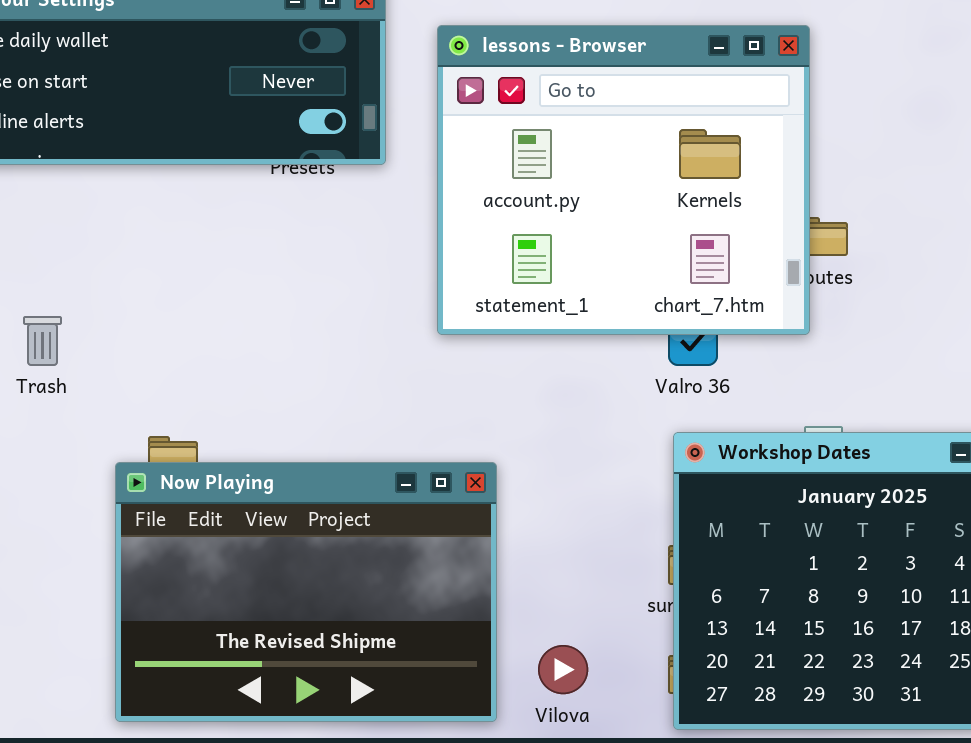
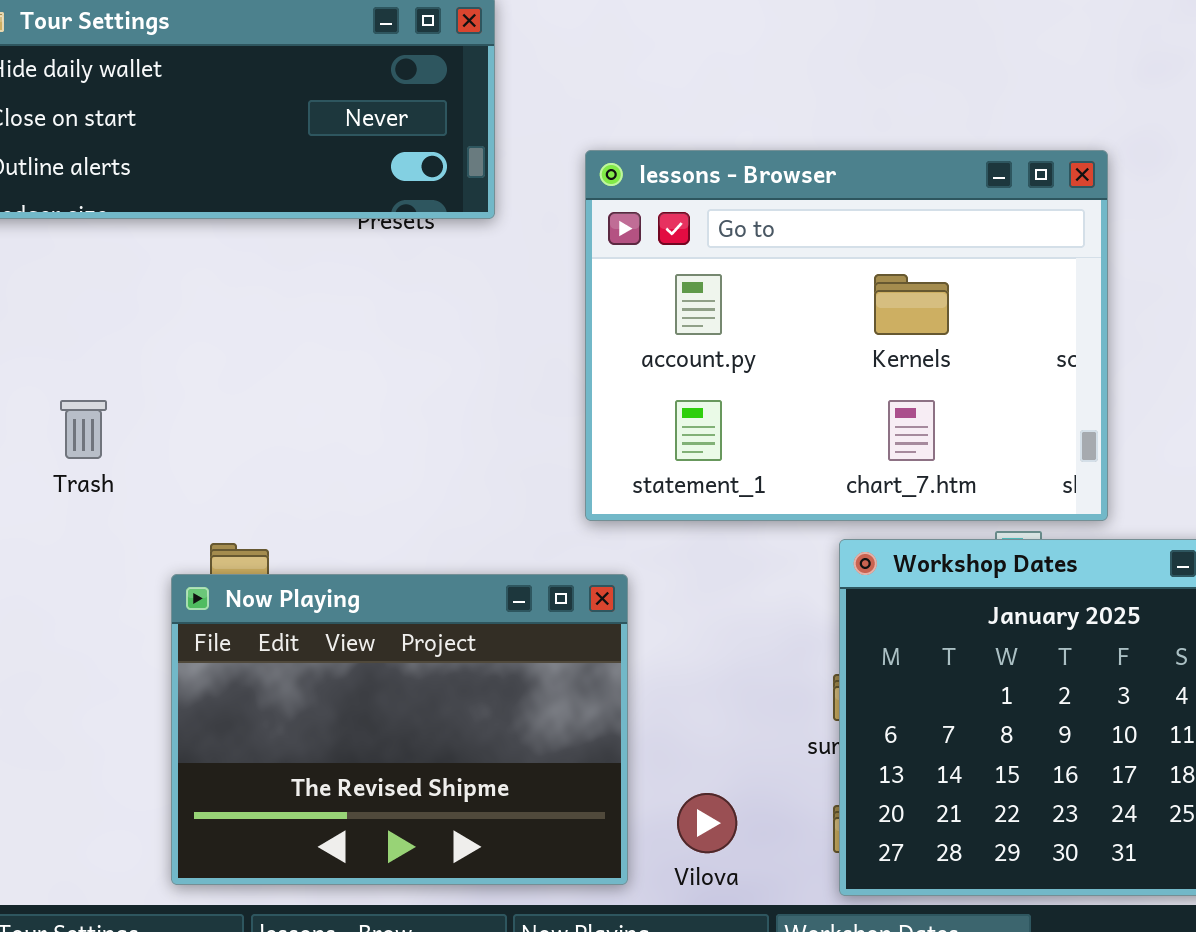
lessons - Browser: [437,25,810,335] -> [585,150,1108,521], moved, resized

